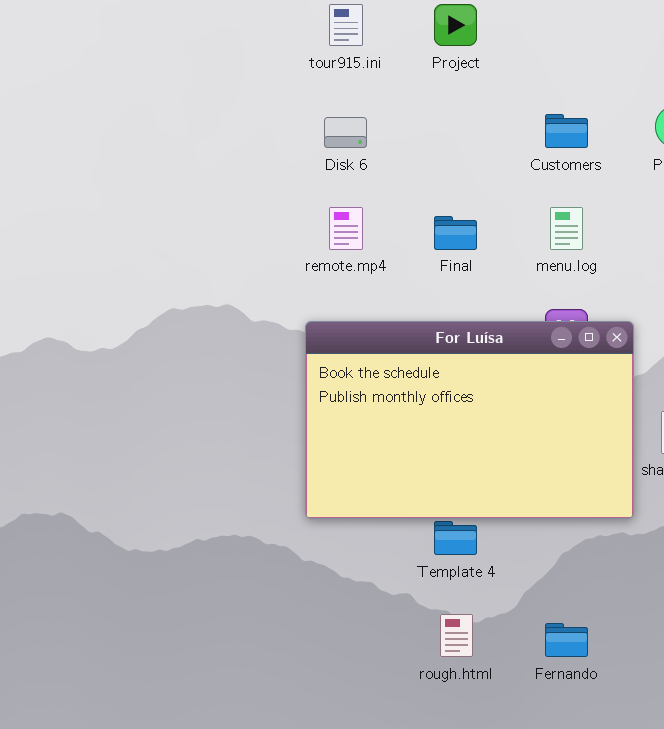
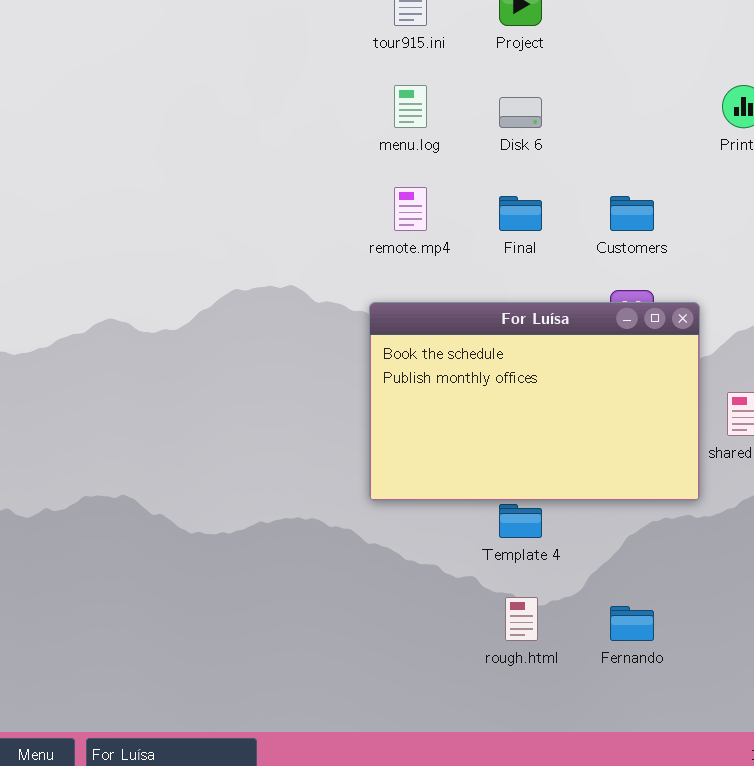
Customers: [545,114,588,148] -> [610,196,654,231], moved
Disk 6: [324,117,367,148] -> [499,97,542,128], moved
menu.log: [550,207,583,250] -> [394,85,427,128], moved

